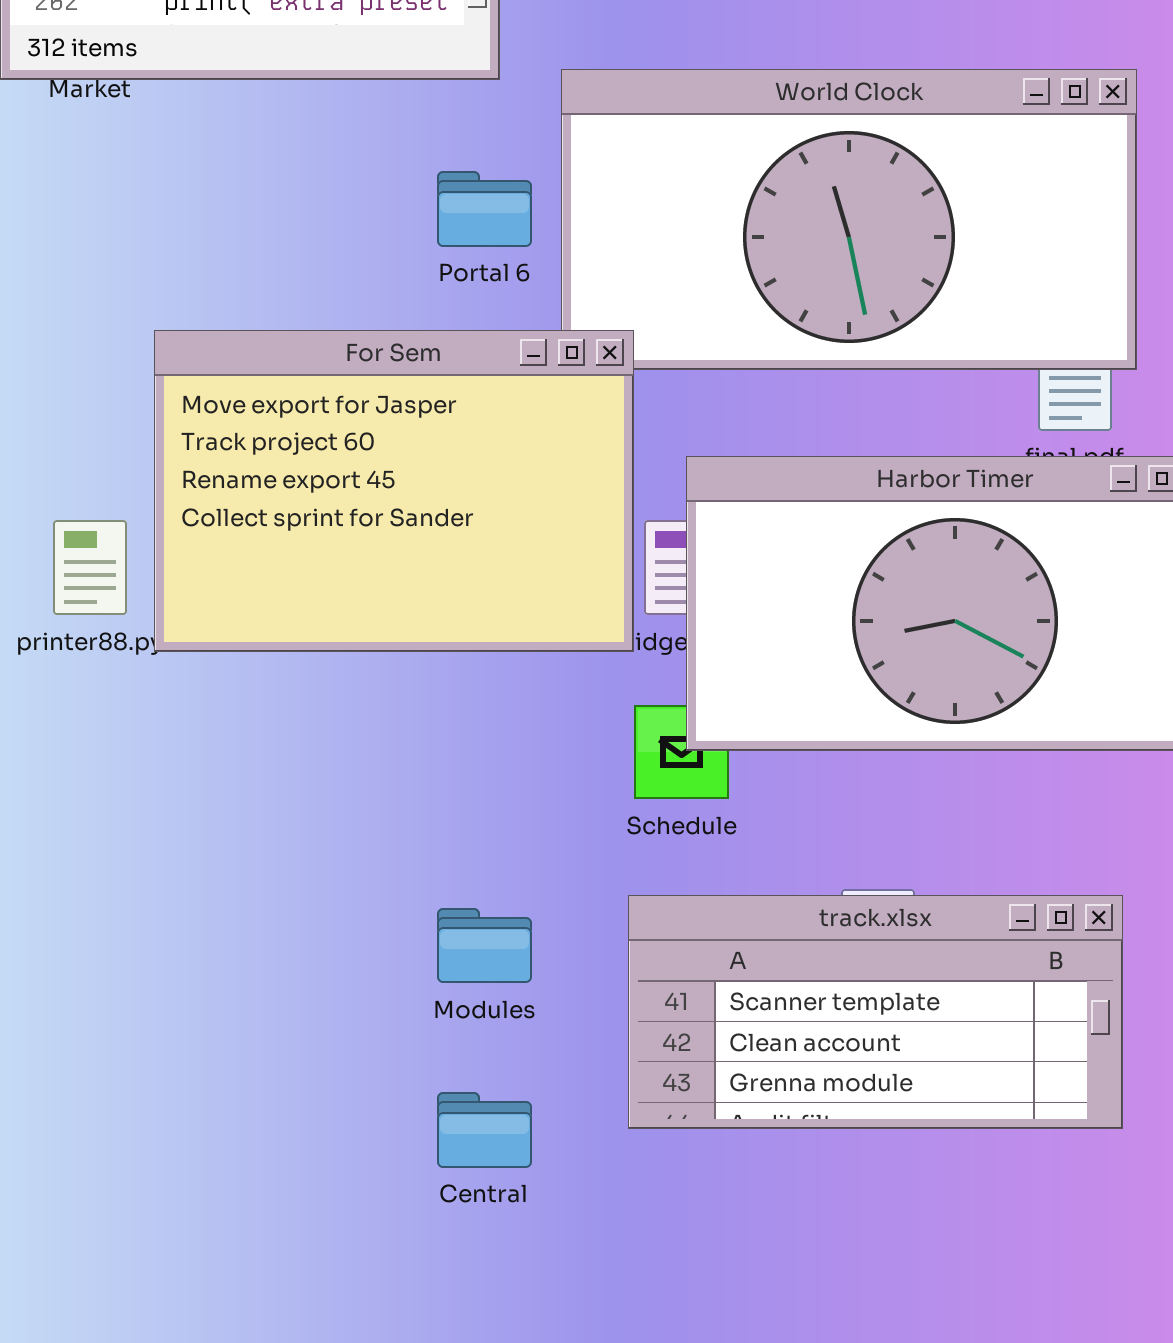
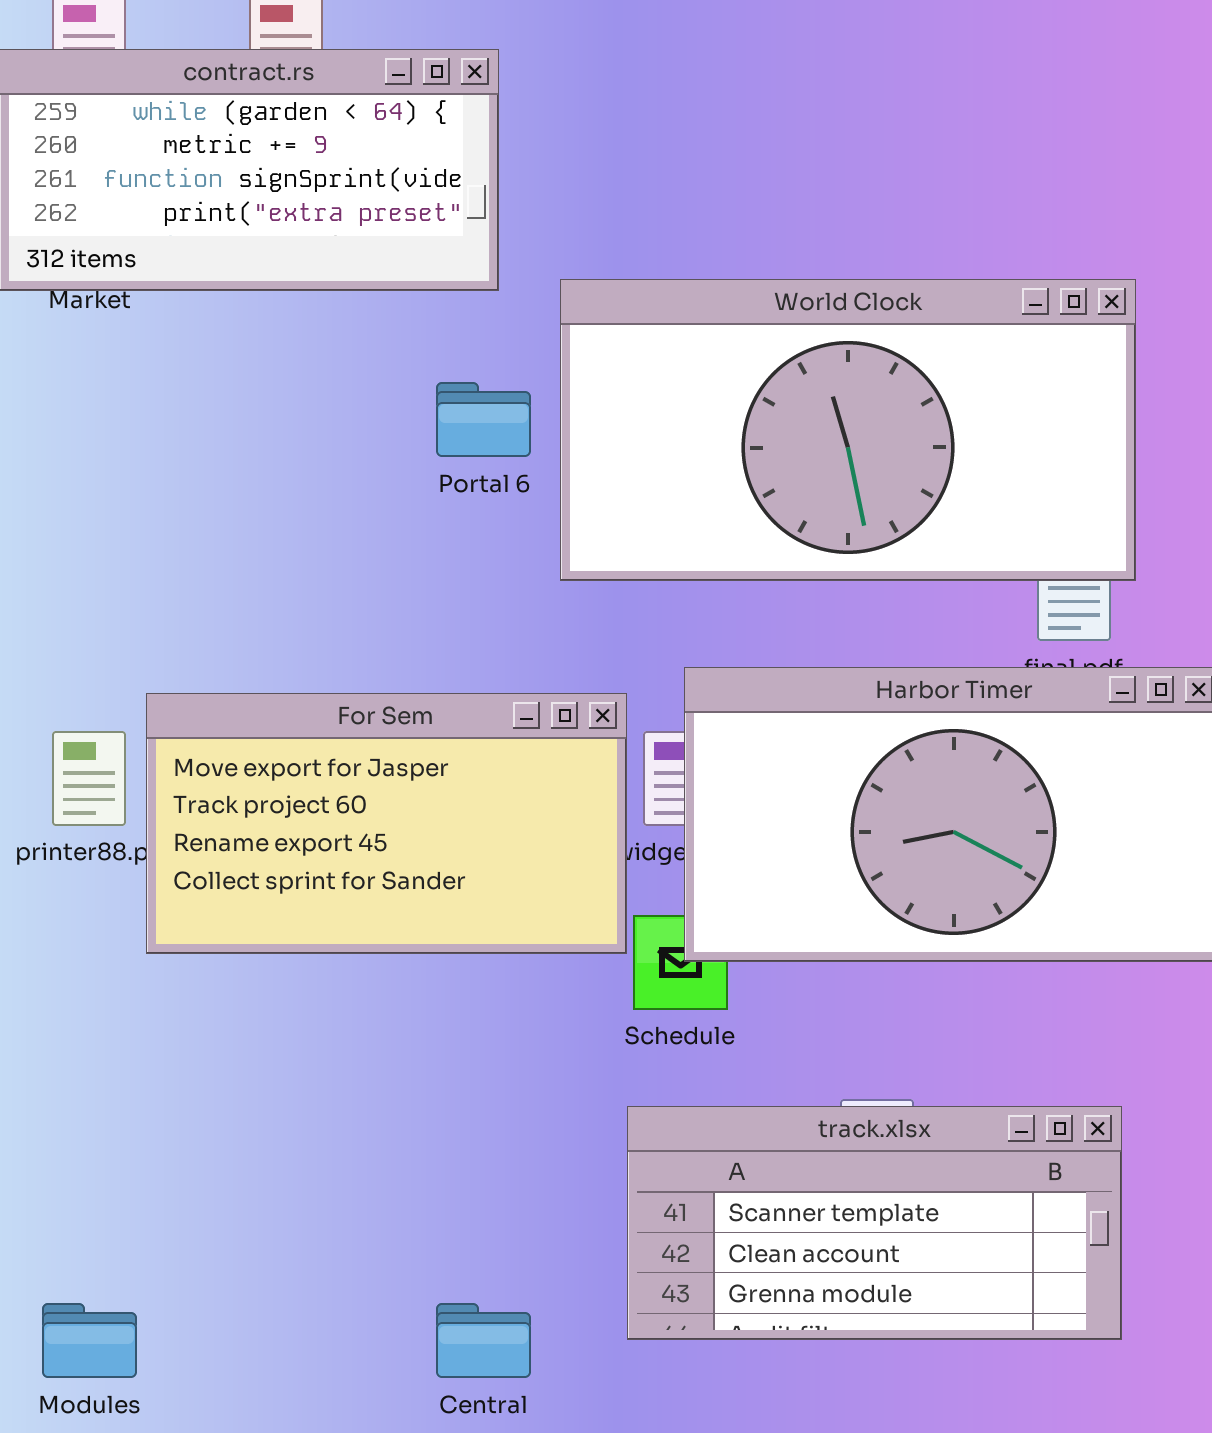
For Sem: [154,330,634,652] -> [146,693,627,954], moved, resized
Modules: [437,908,532,983] -> [42,1303,137,1378], moved

